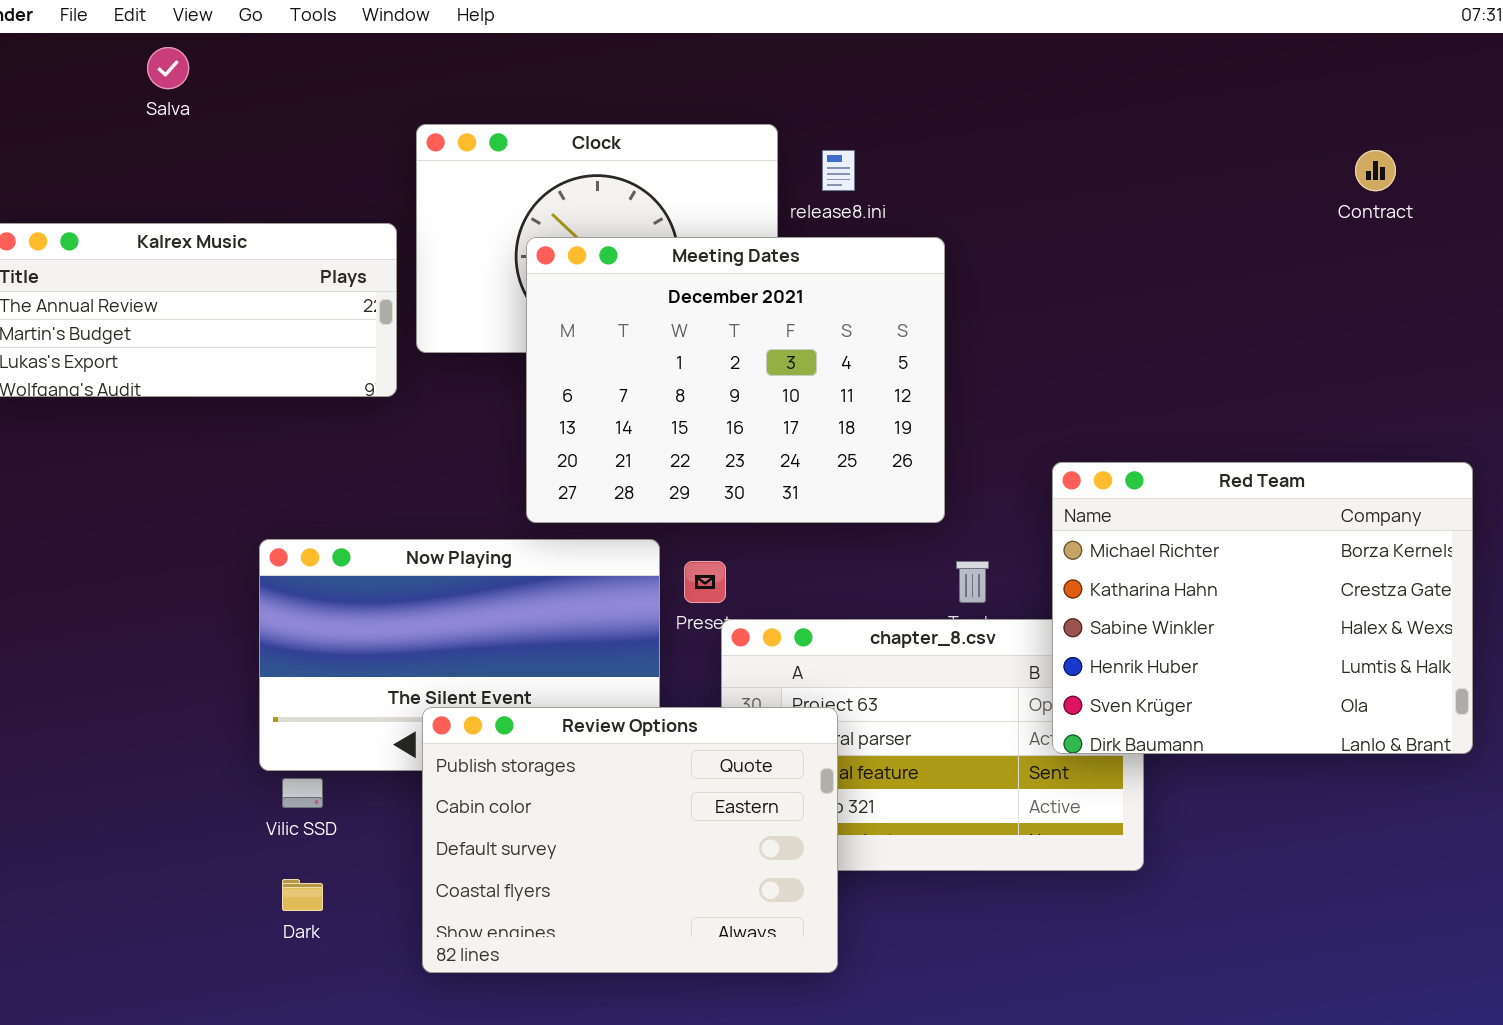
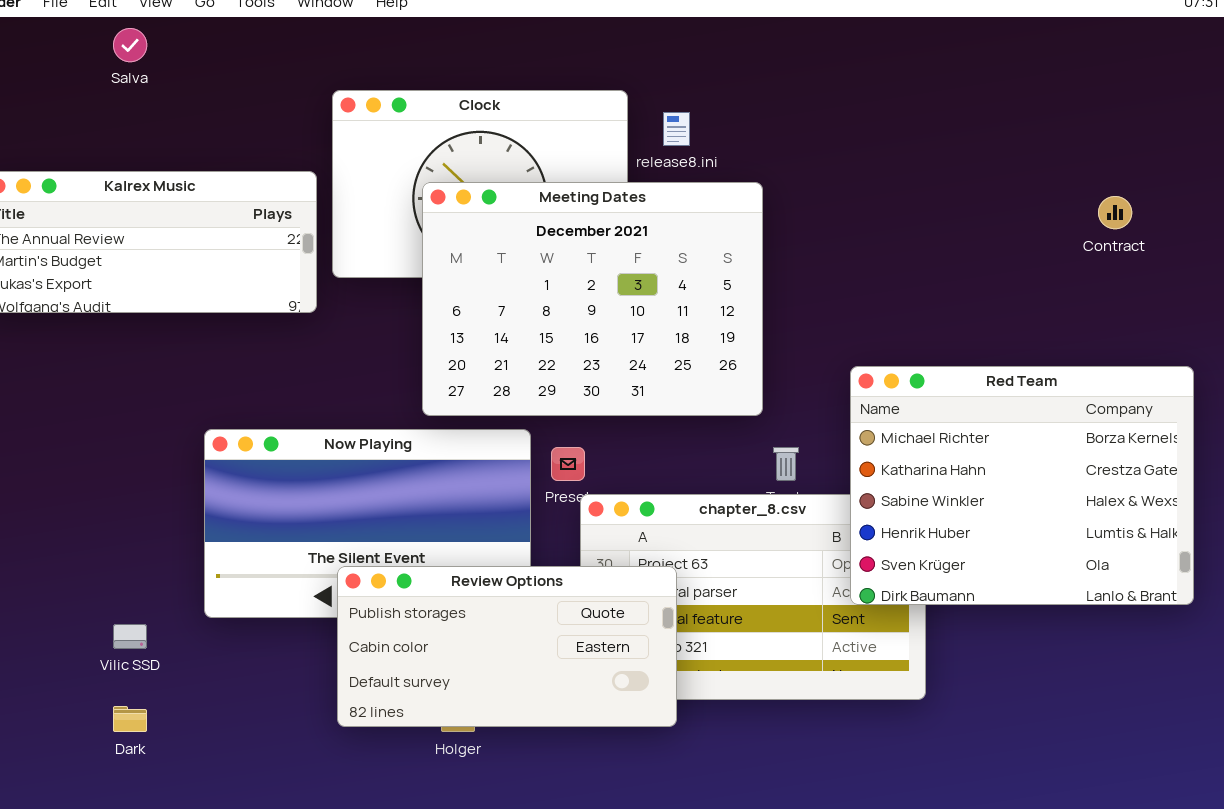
Contract: [1355,150,1396,191] -> [1098,196,1132,229], moved
Review Options: [422,707,838,973] -> [337,566,677,727], resized
Vilic SSD: [282,778,323,808] -> [113,624,147,649], moved
Dark: [282,879,323,911] -> [113,706,147,732], moved

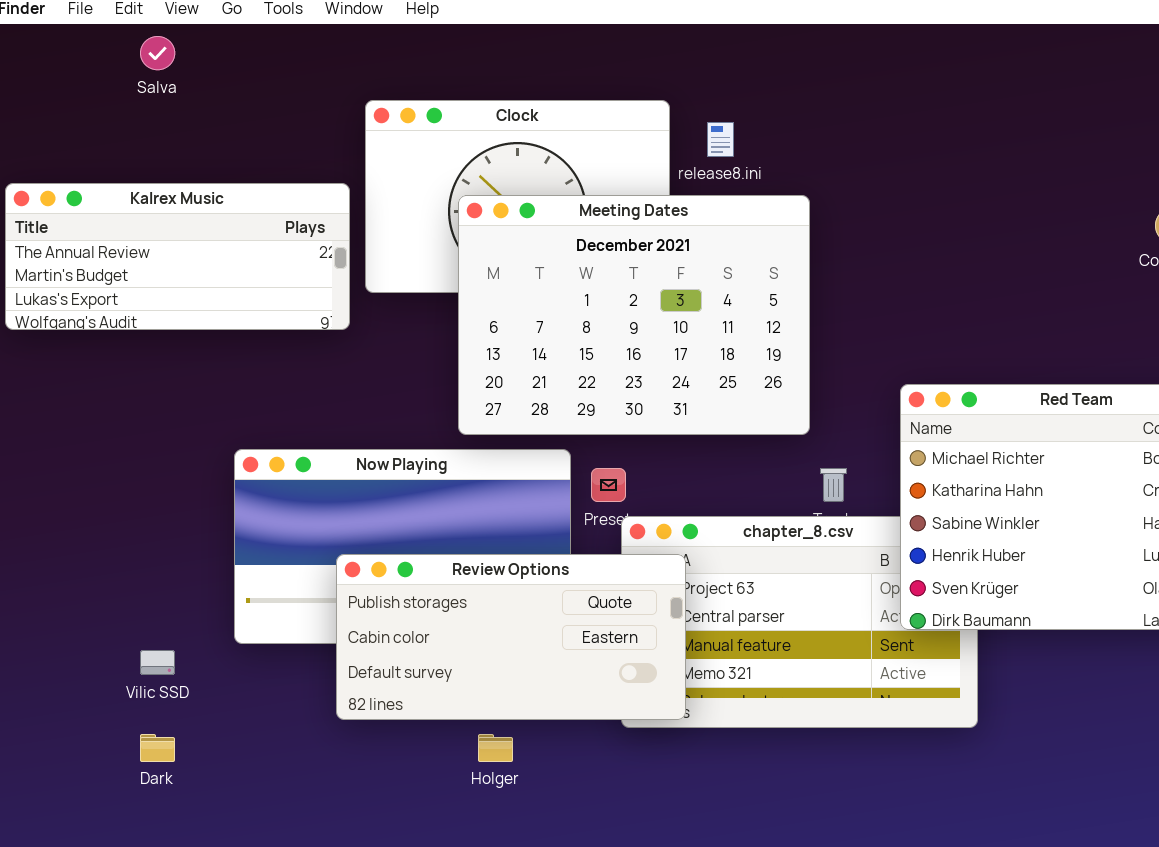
Review Options: [337,566,677,727] -> [336,554,686,720], moved

